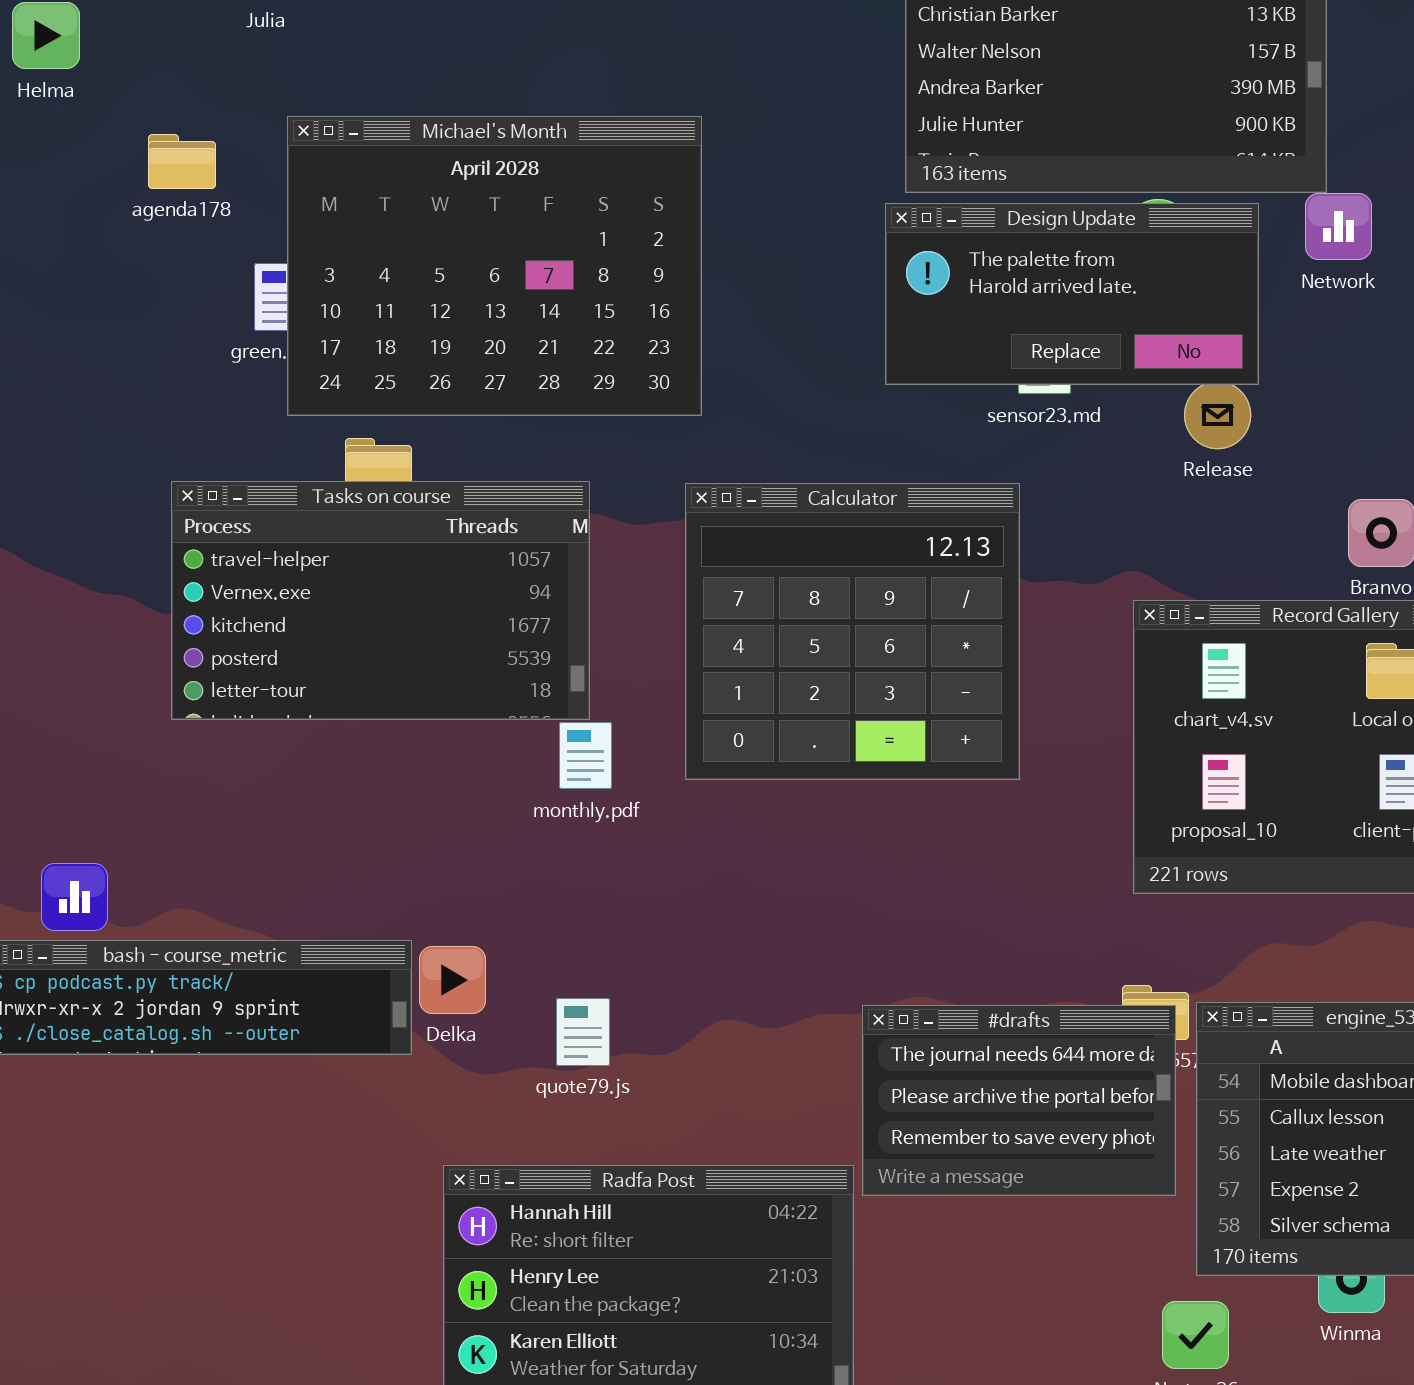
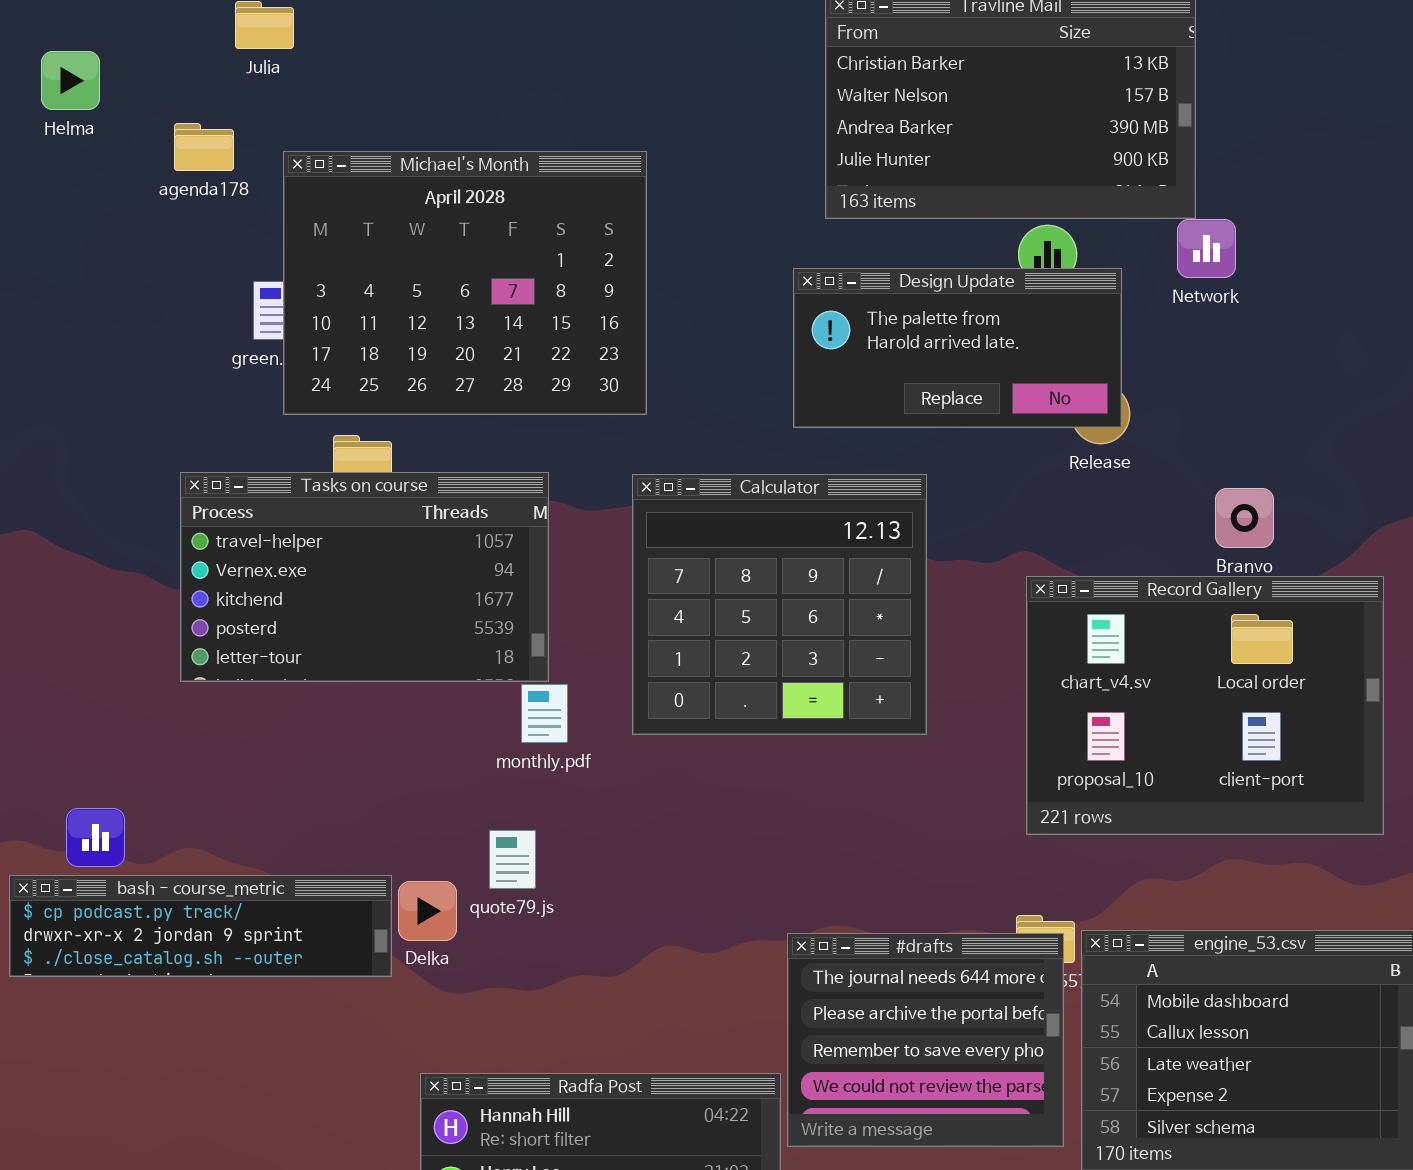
agenda178: [148,134,216,189] -> [174,123,234,171], moved
Design Update: [885,203,1259,385] -> [793,268,1122,428], moved
quote79.js: [556,998,610,1066] -> [489,830,536,889], moved
#drafts: [862,1005,1176,1196] -> [787,933,1064,1147], resized

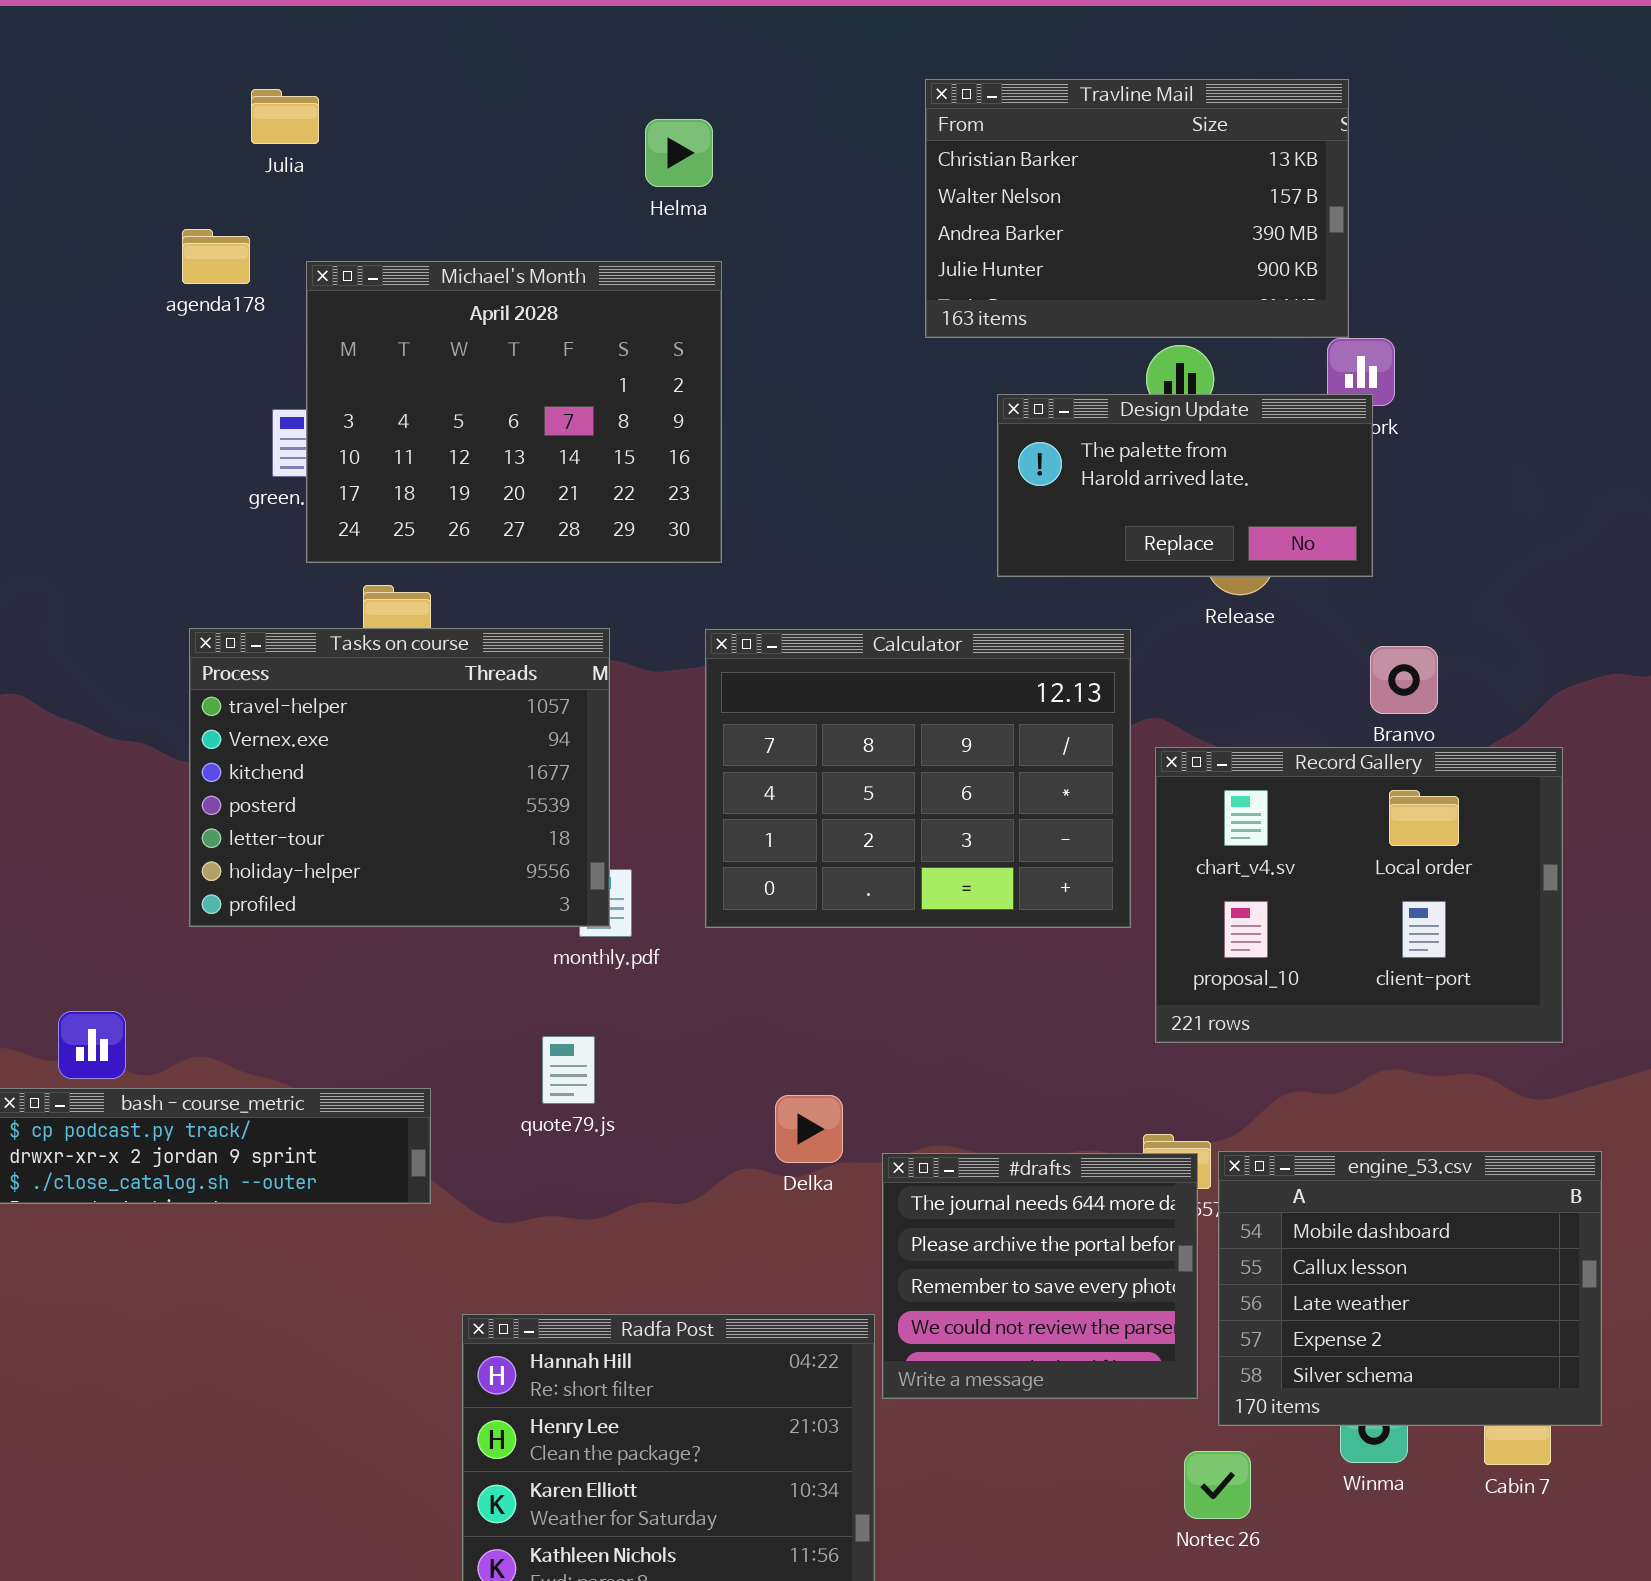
Helma: [41,51,100,110] -> [645,119,713,187], moved
Design Update: [793,268,1122,428] -> [997,394,1373,577], moved
Tasks on course: [180,472,549,682] -> [189,628,610,927], resized
Calculator: [632,474,927,735] -> [705,629,1131,928], resized
Delka: [398,881,457,941] -> [775,1095,843,1163], moved

